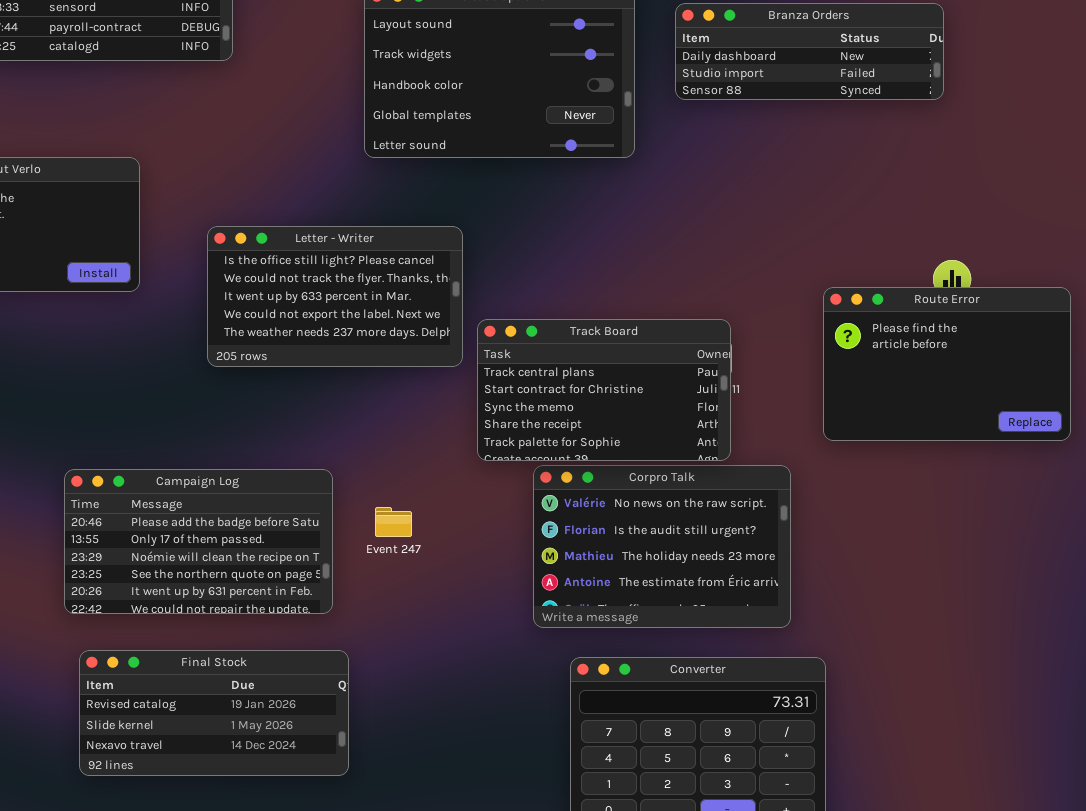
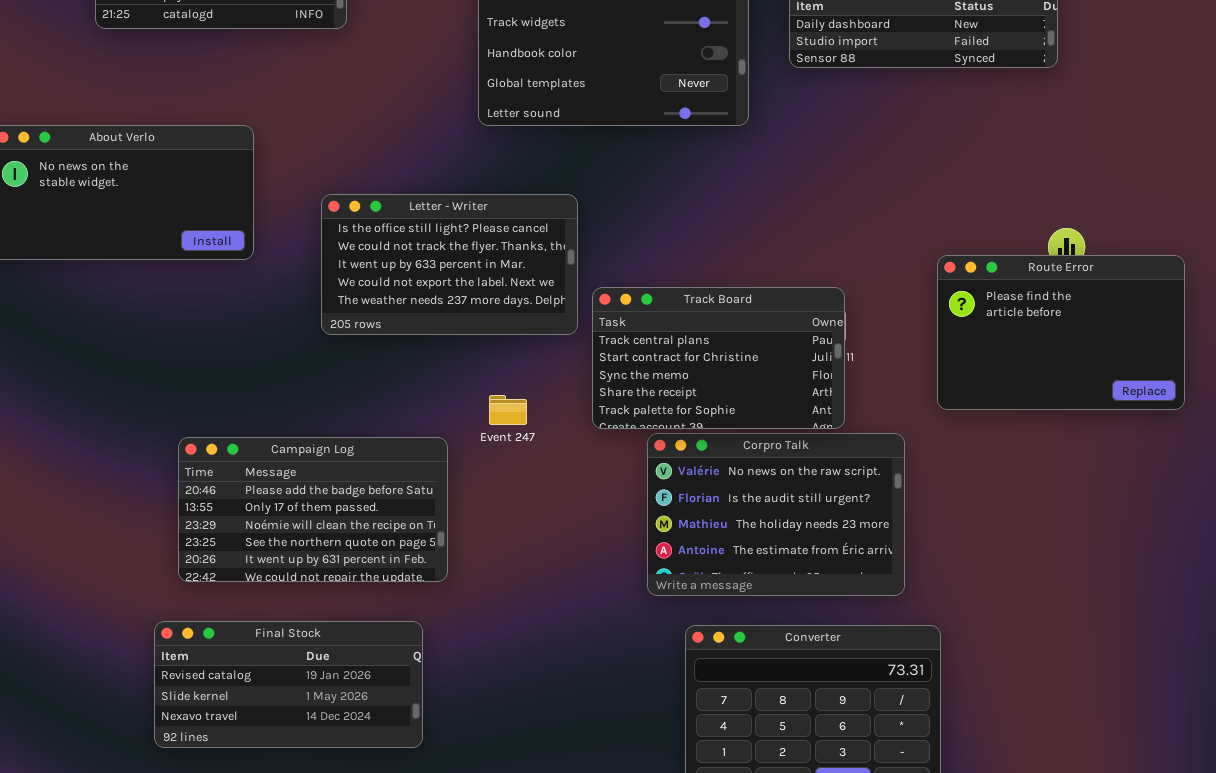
Event 247: [375,507,412,537] -> [489,395,527,425], moved
Final Stock: [79,650,349,776] -> [154,621,423,748], moved

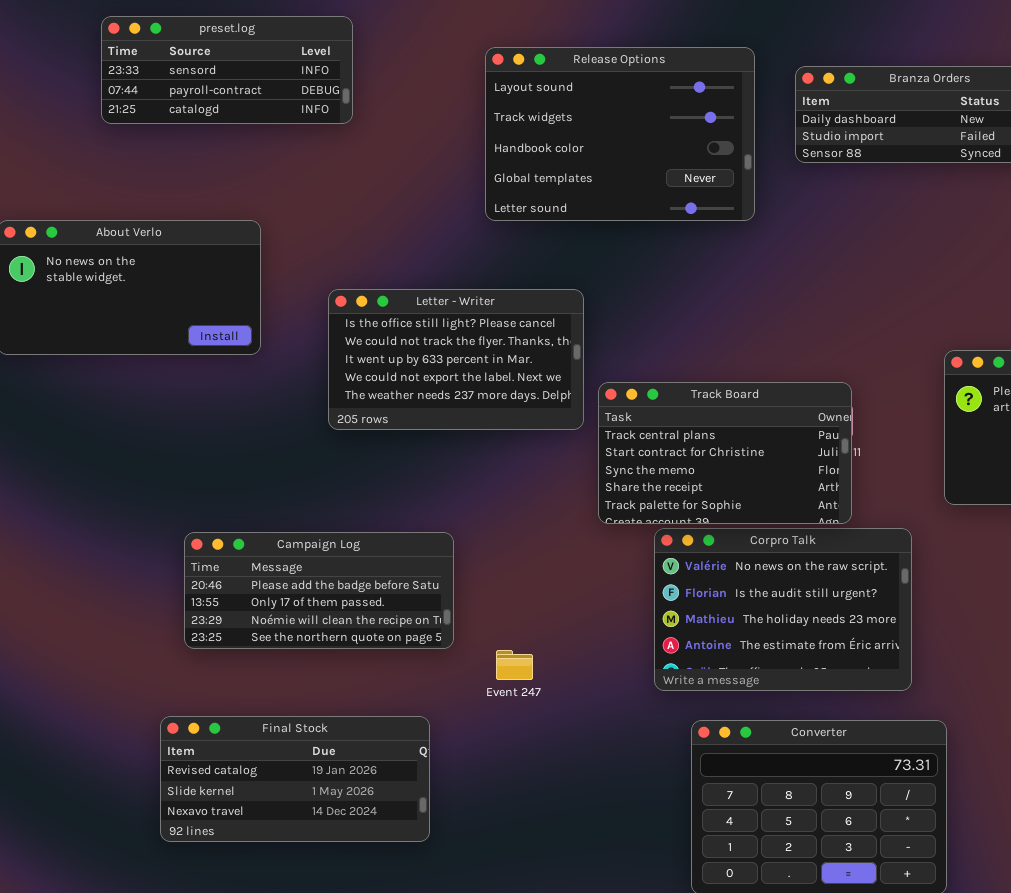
Event 247: [489,395,527,425] -> [496,650,533,680], moved
Campaign Log: [178,437,448,582] -> [184,532,454,649], resized

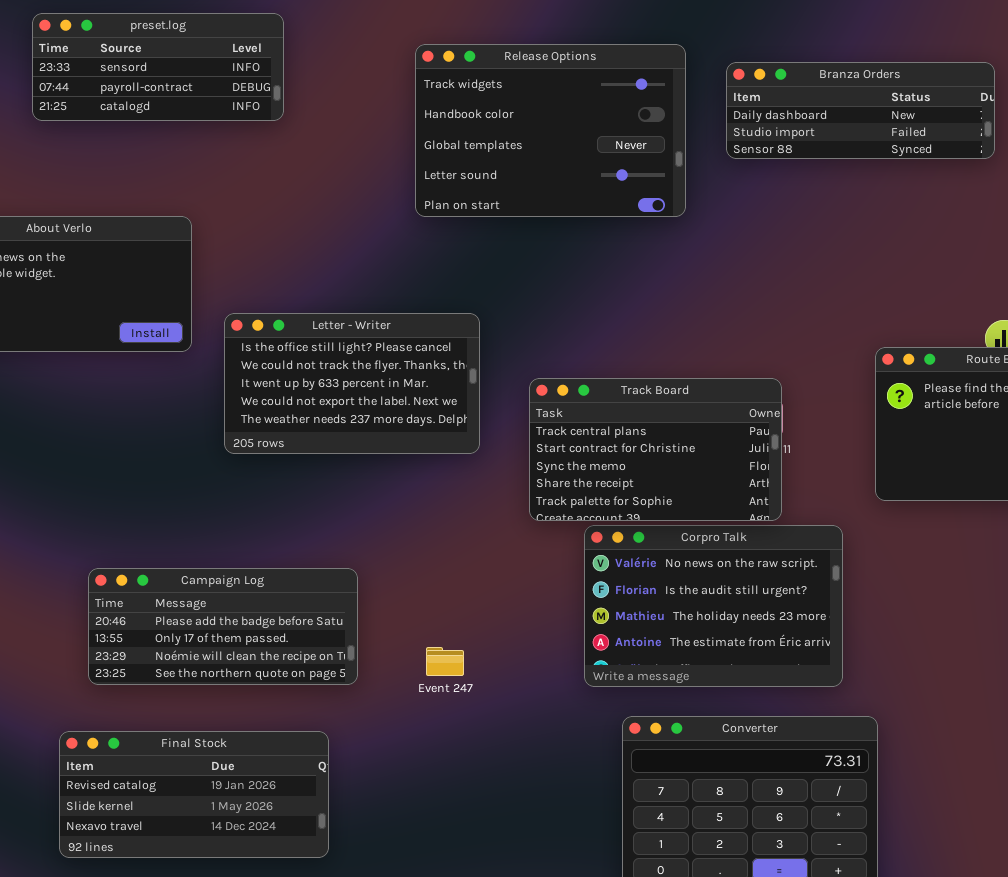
Release Options: [485,47,755,221] -> [415,44,686,217], scrolled down 1 row
Letter - Writer: [328,289,584,430] -> [224,313,480,454], moved
Campaign Log: [184,532,454,649] -> [88,568,358,685], moved
Final Stock: [160,716,430,842] -> [59,731,329,858], moved

